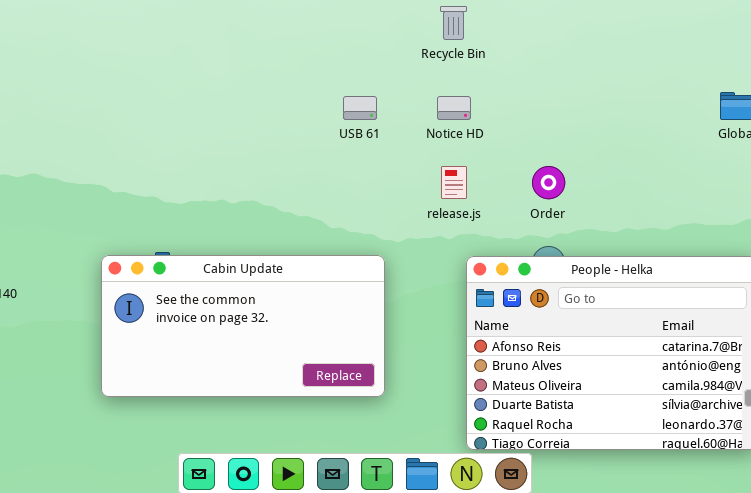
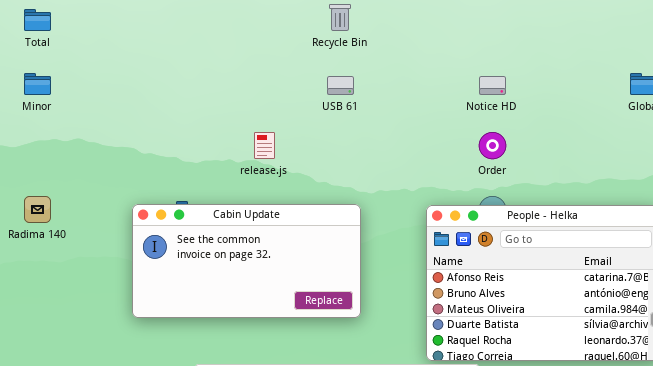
Recycle Bin: [440,6,467,40] -> [329,4,351,31], moved
Notice HD: [437,96,471,120] -> [479,76,506,95], moved
release.js: [441,166,467,199] -> [254,132,275,159], moved

